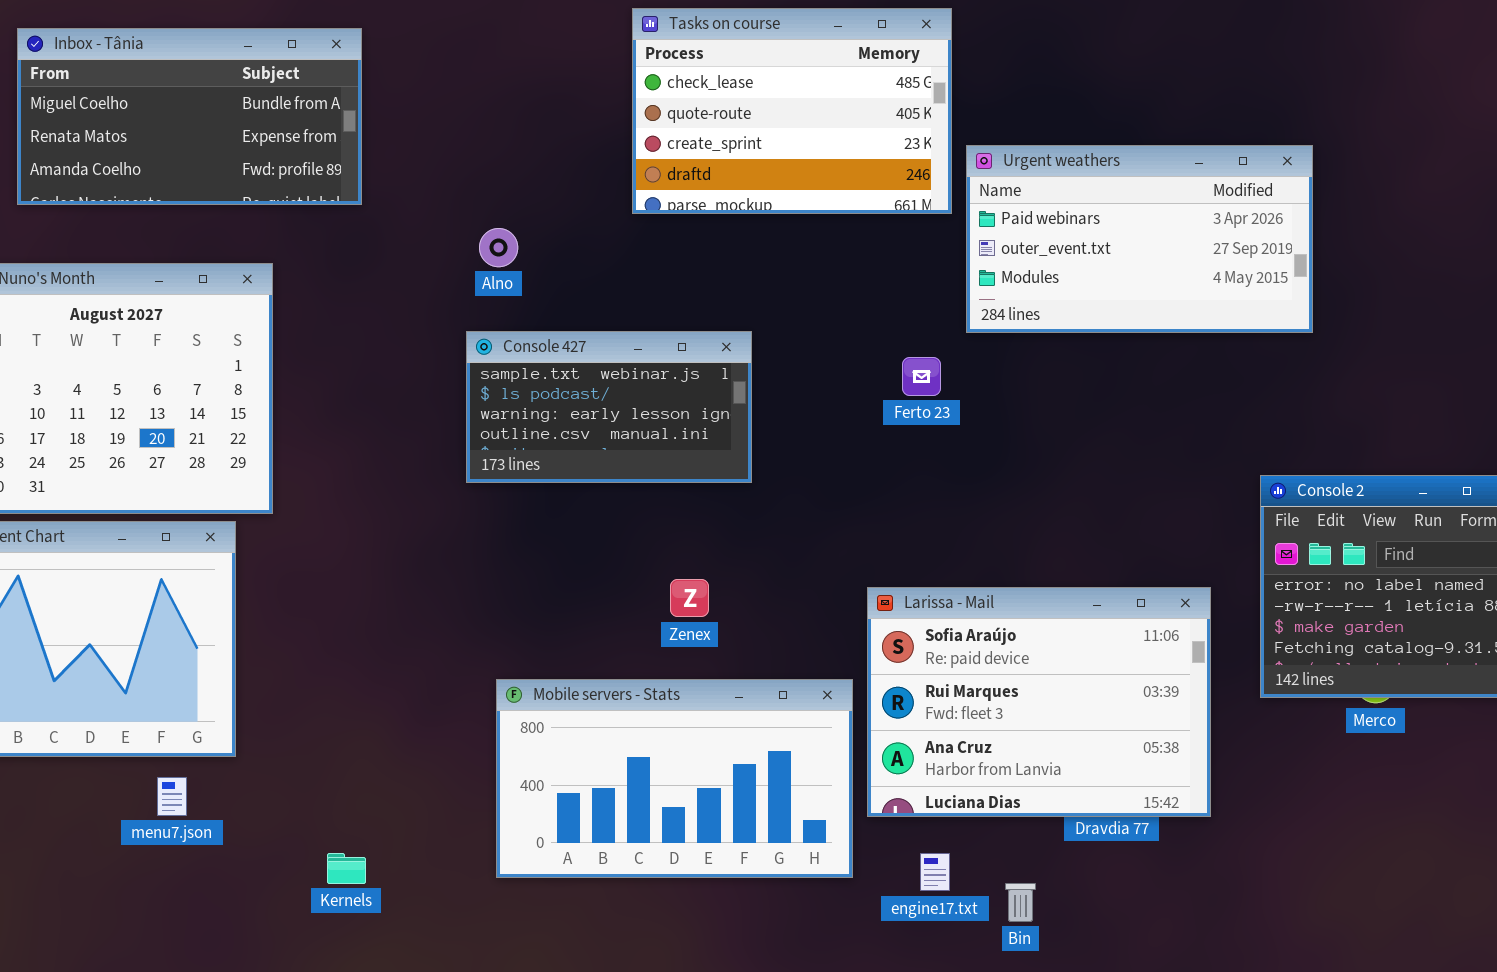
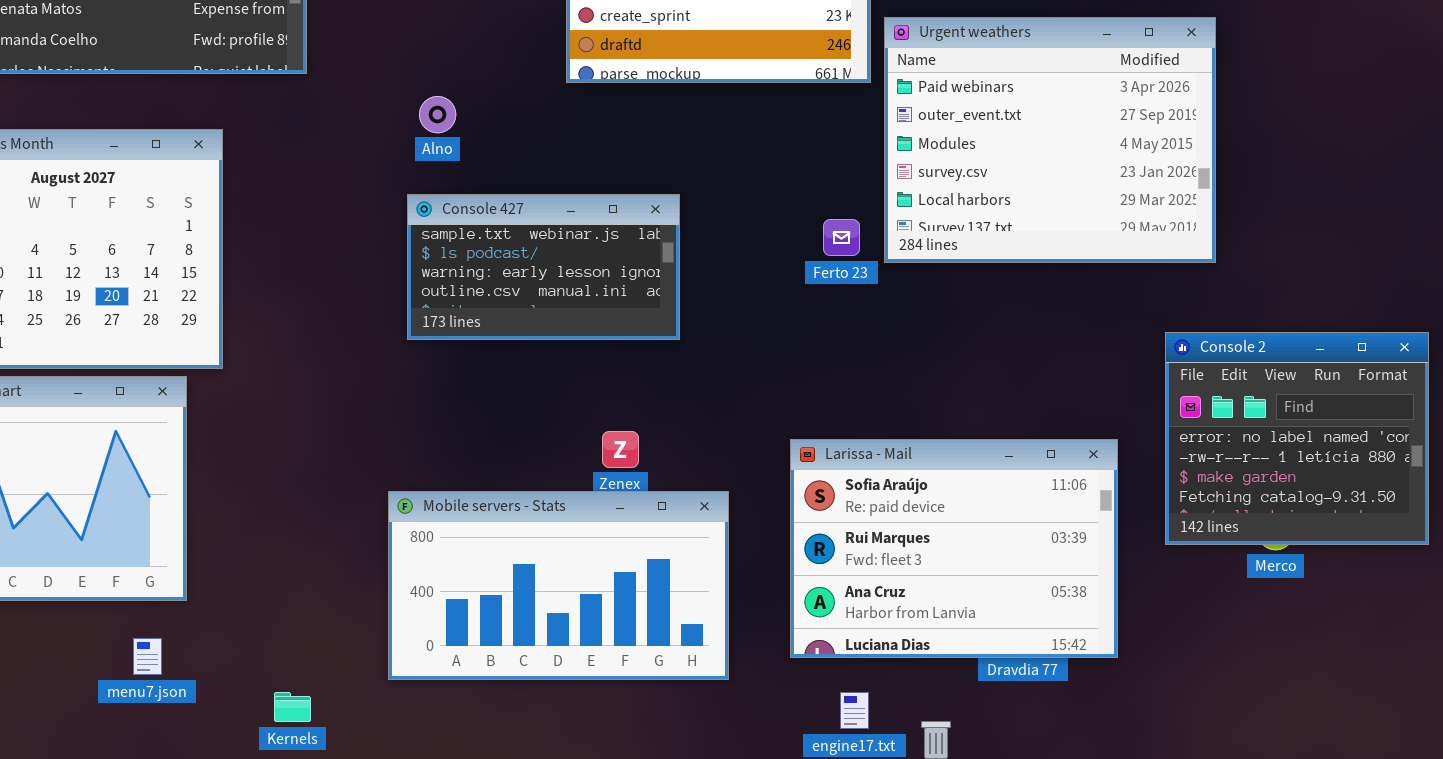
Urgent weathers: [966,145,1313,333] -> [884,17,1216,263], resized
Mobile servers - Stats: [496,679,853,878] -> [388,491,729,680], moved
menu7.json: [157,777,187,816] -> [133,638,162,675], moved

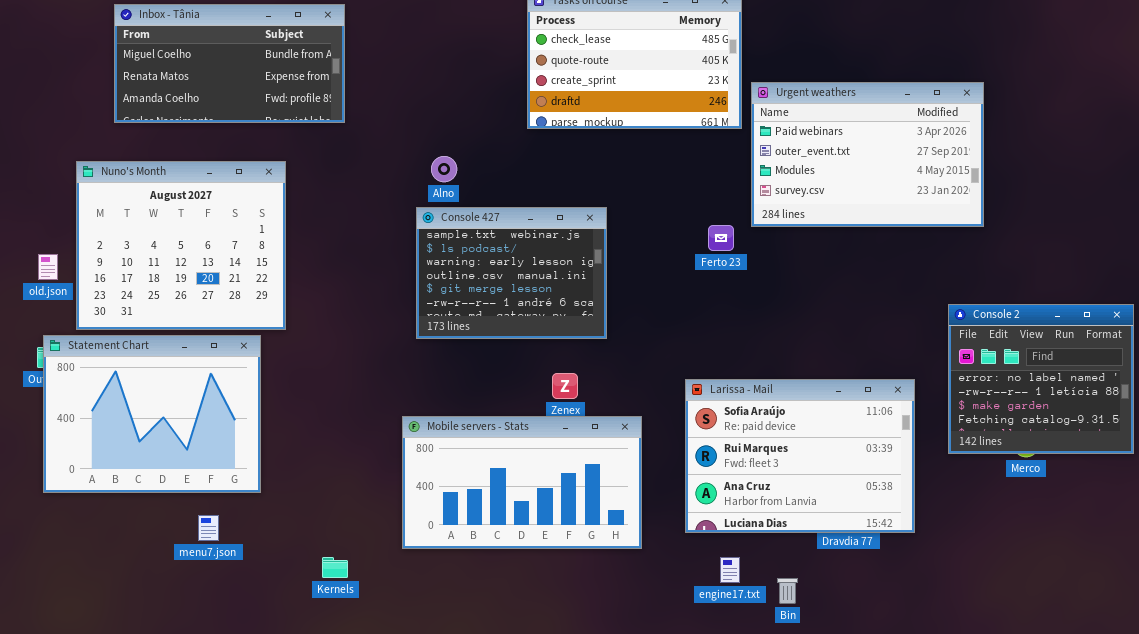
Urgent weathers: [884,17,1216,263] -> [751,82,984,227], resized
Alno: [419,96,456,133] -> [431,156,457,182], moved
Console 427: [407,194,680,340] -> [416,207,607,339], resized
menu7.json: [133,638,162,675] -> [198,515,219,541], moved

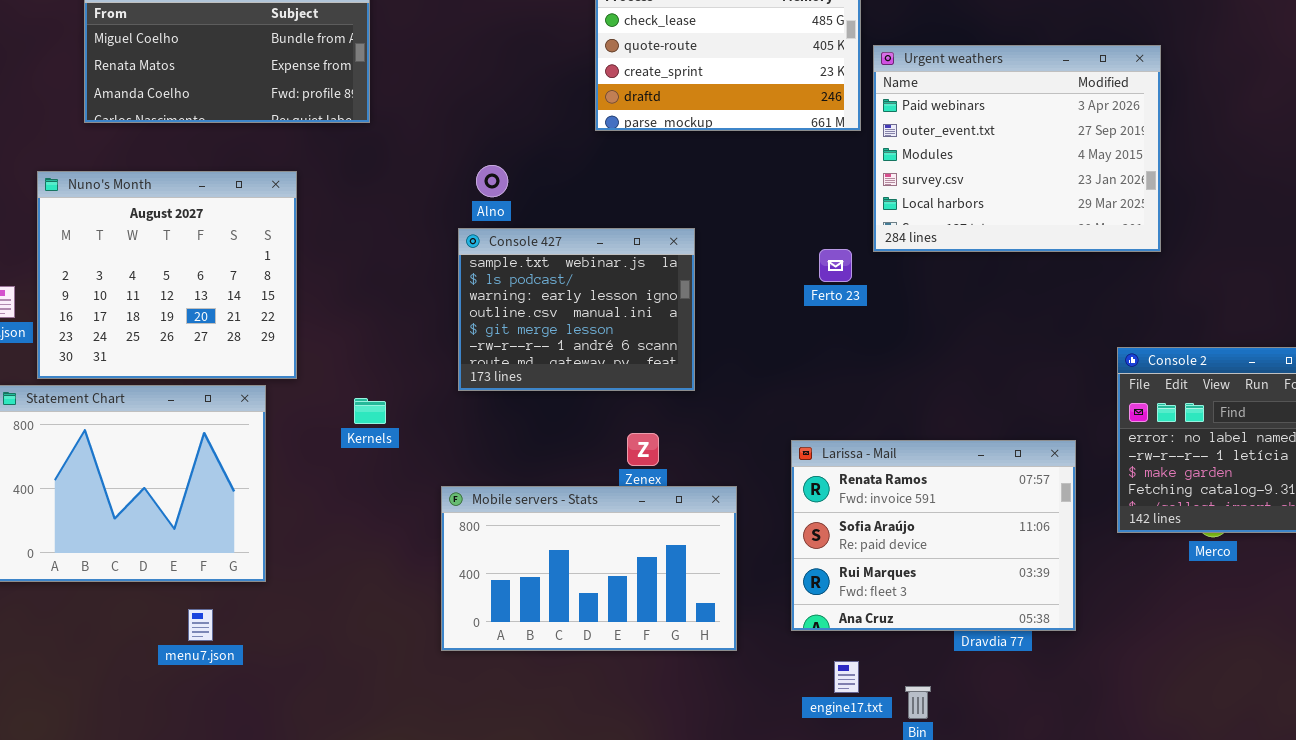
Urgent weathers: [751,82,984,227] -> [873,45,1161,252], resized
Larissa - Mail: [685,379,915,533] -> [791,440,1076,631], scrolled up 1 row
Kernels: [322,557,348,578] -> [354,398,386,424], moved

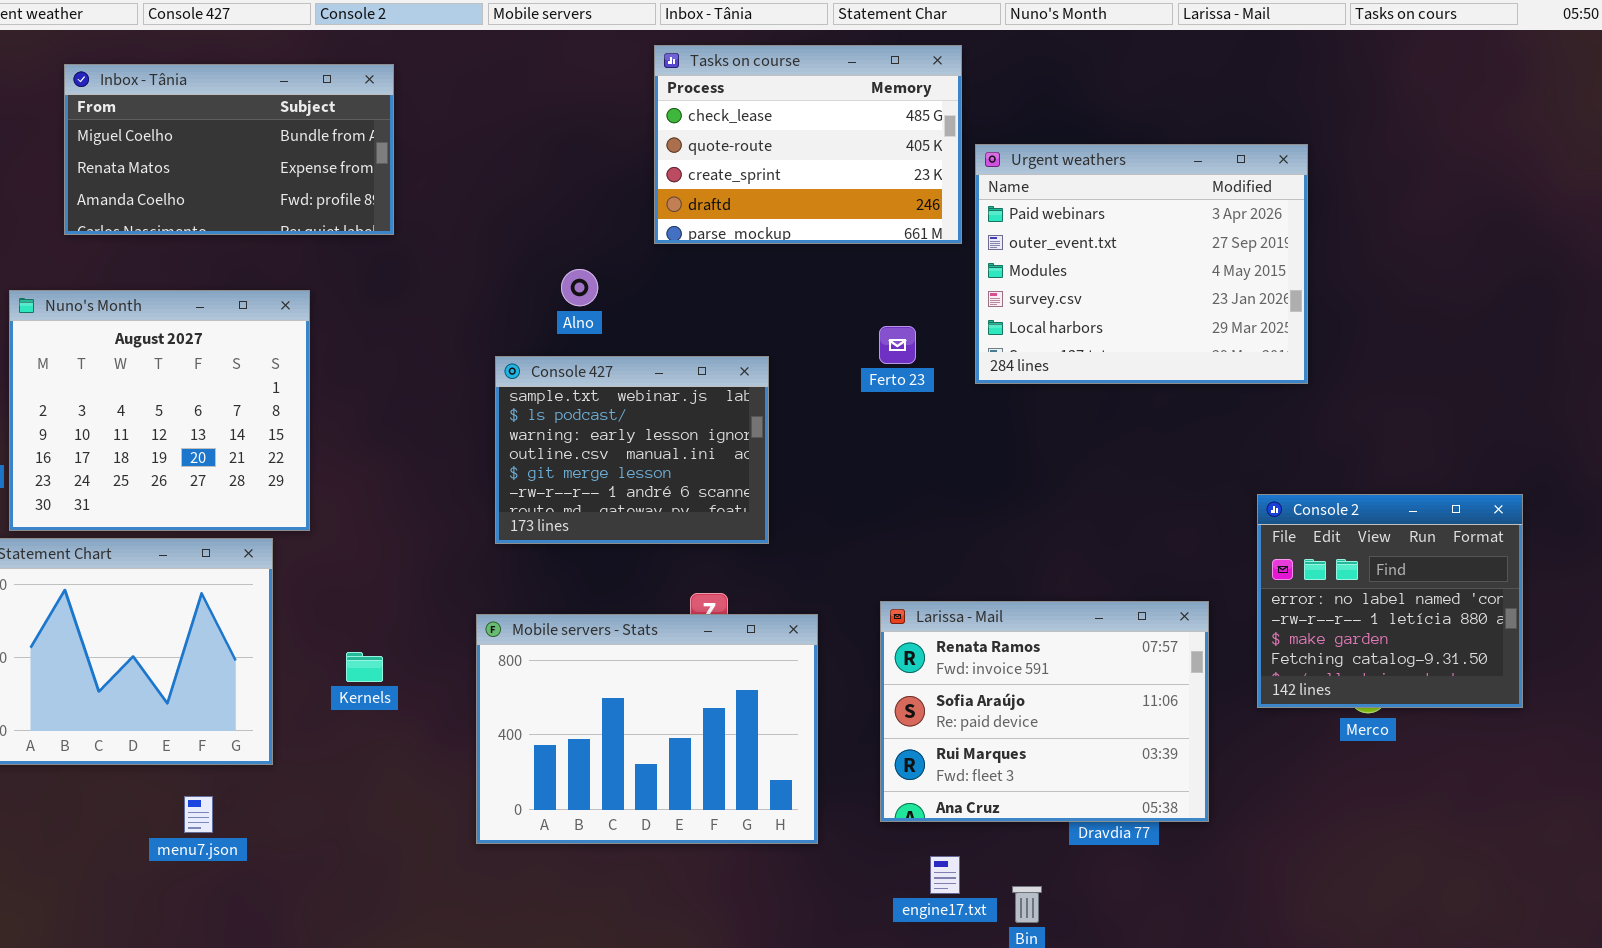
Alno: [476,165,508,197] -> [561,269,598,306], moved
Ferto 23: [819,249,852,282] -> [879,326,916,364], moved
Kernels: [354,398,386,424] -> [346,652,383,682], moved
Mobile servers - Stats: [441,486,737,651] -> [476,614,818,844], resized

